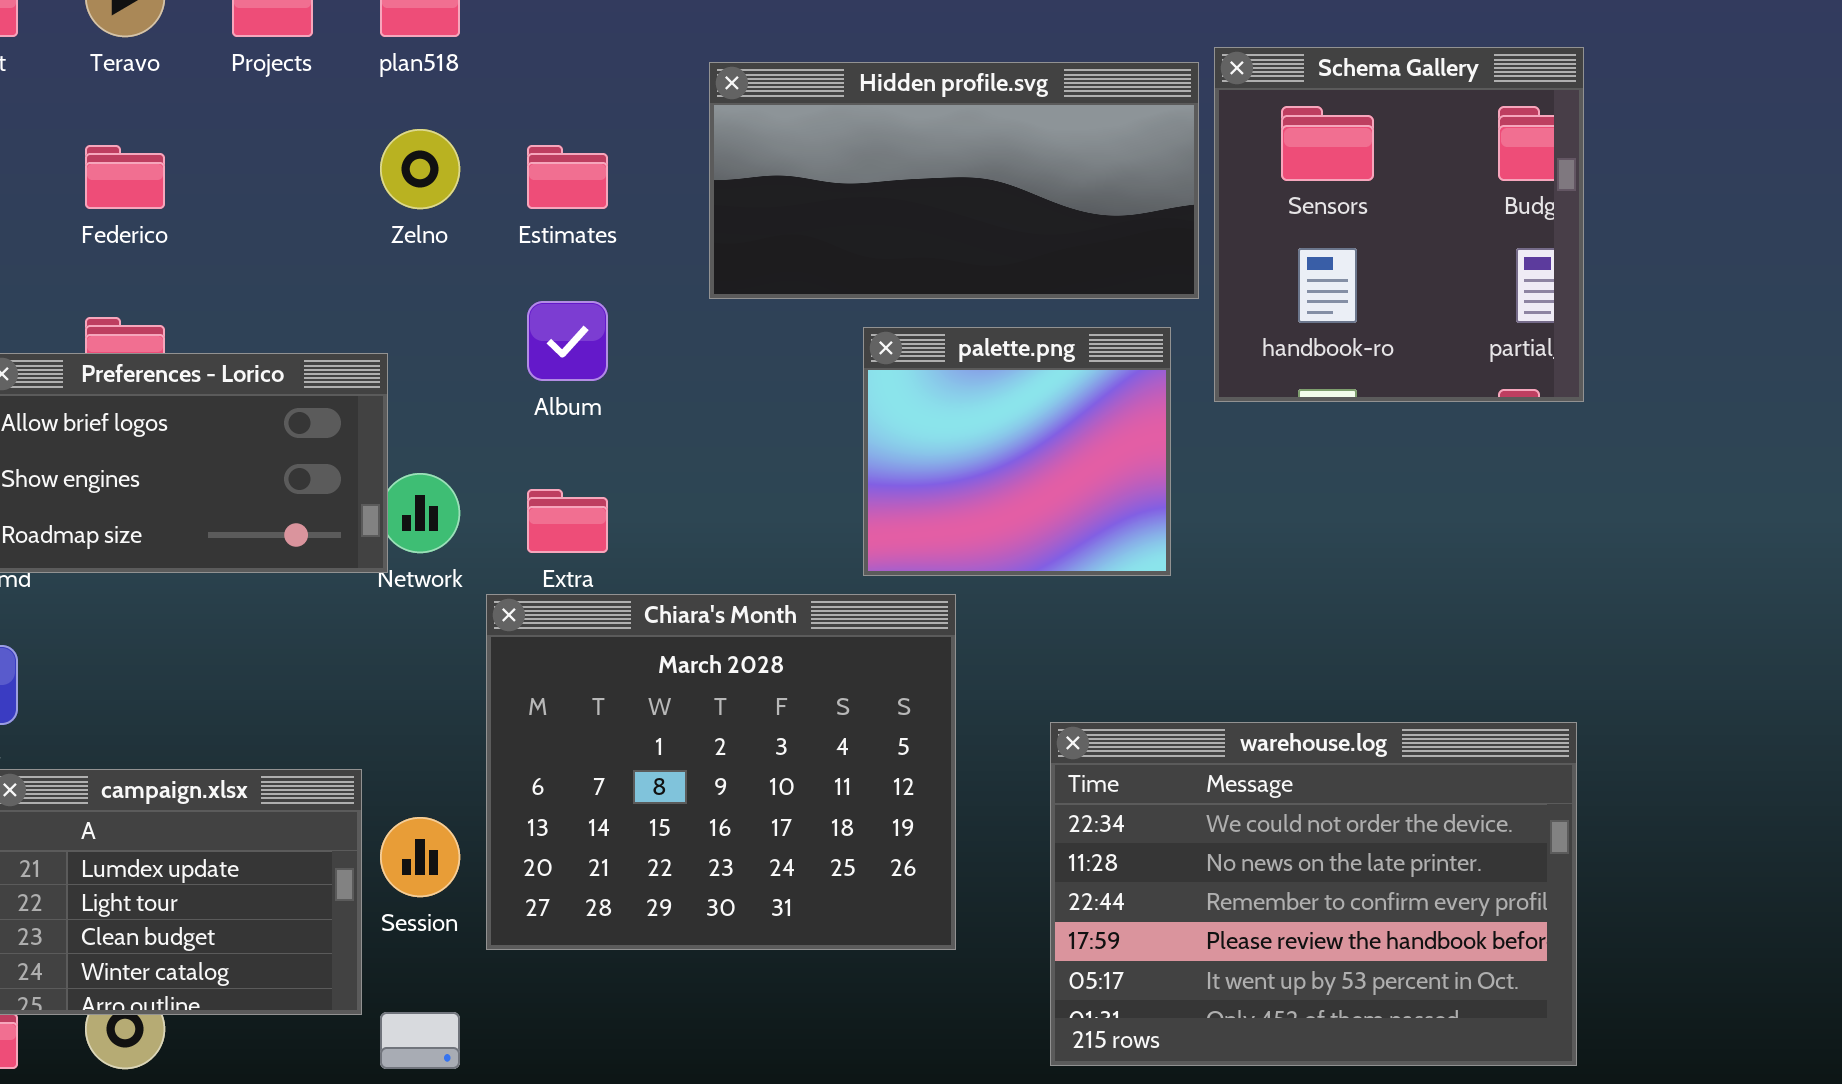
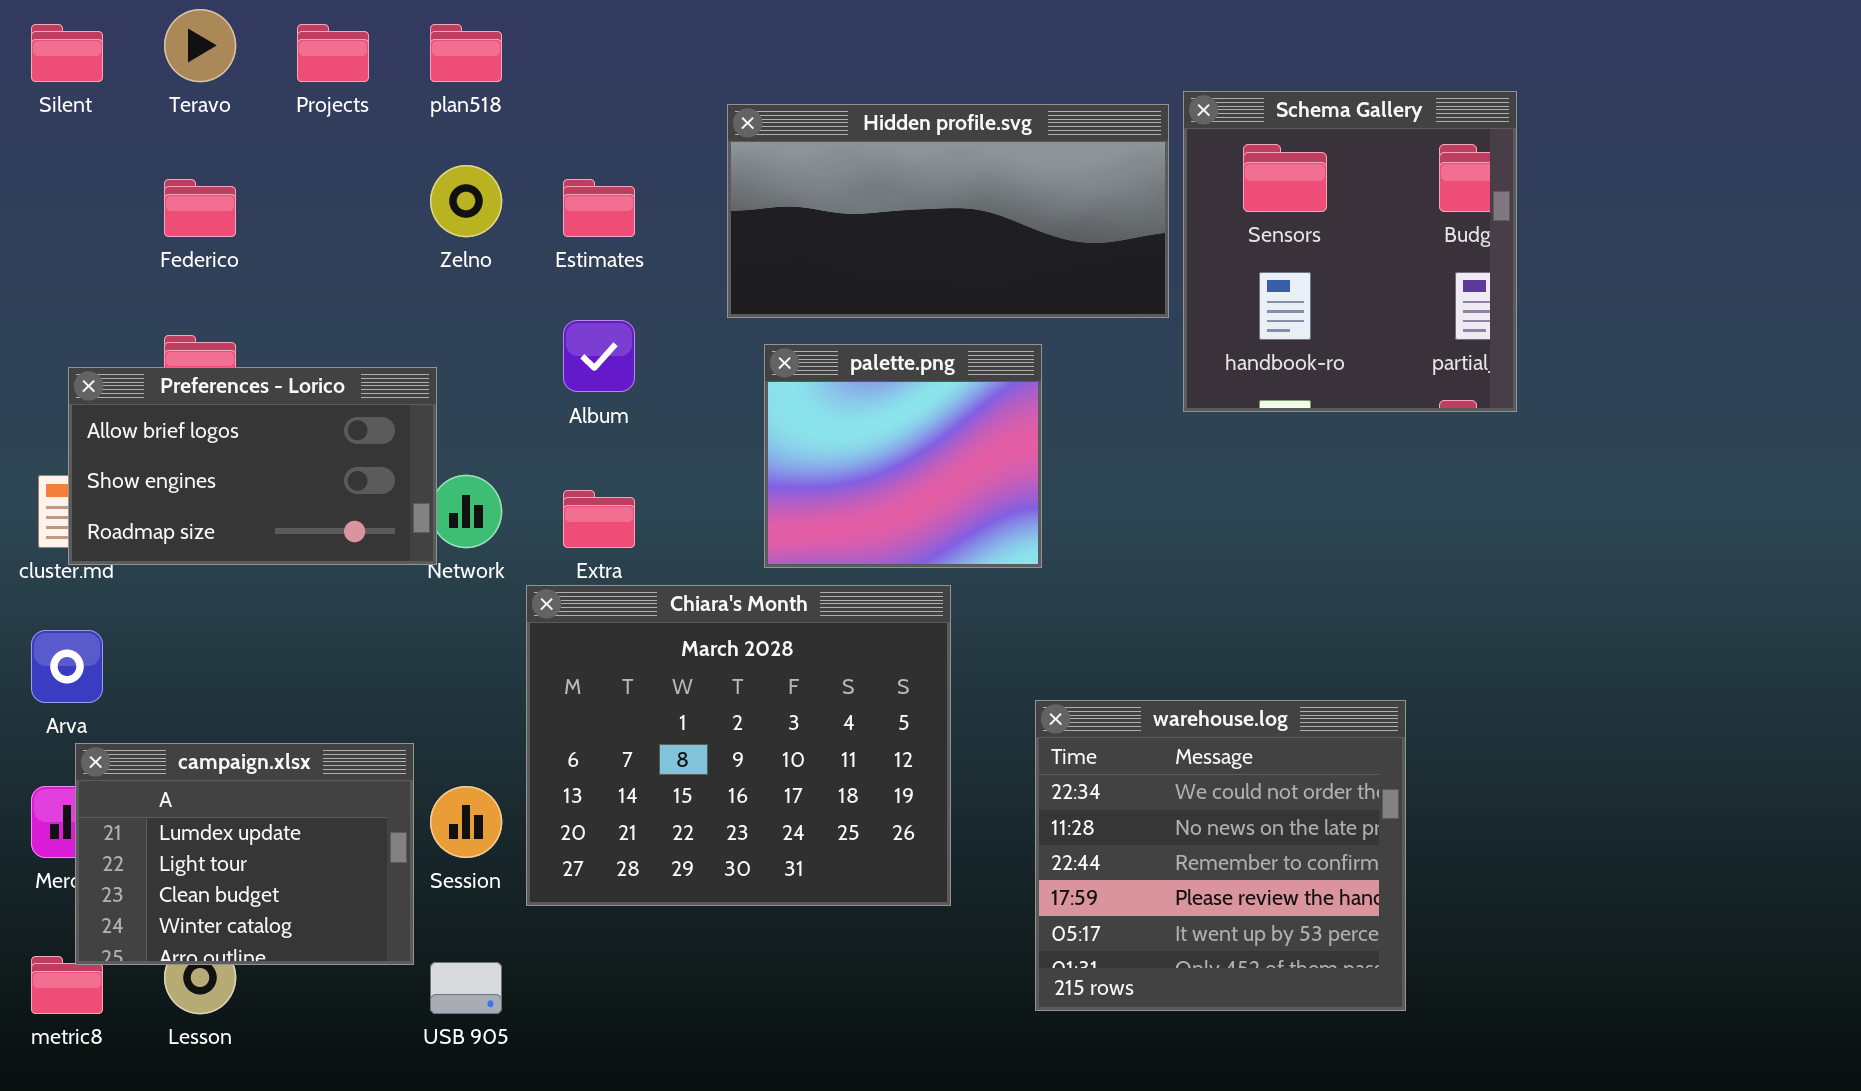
palette.png: [863,327,1171,576] -> [764,344,1042,568], moved
warehouse.log: [1050,722,1577,1066] -> [1035,700,1406,1011], resized

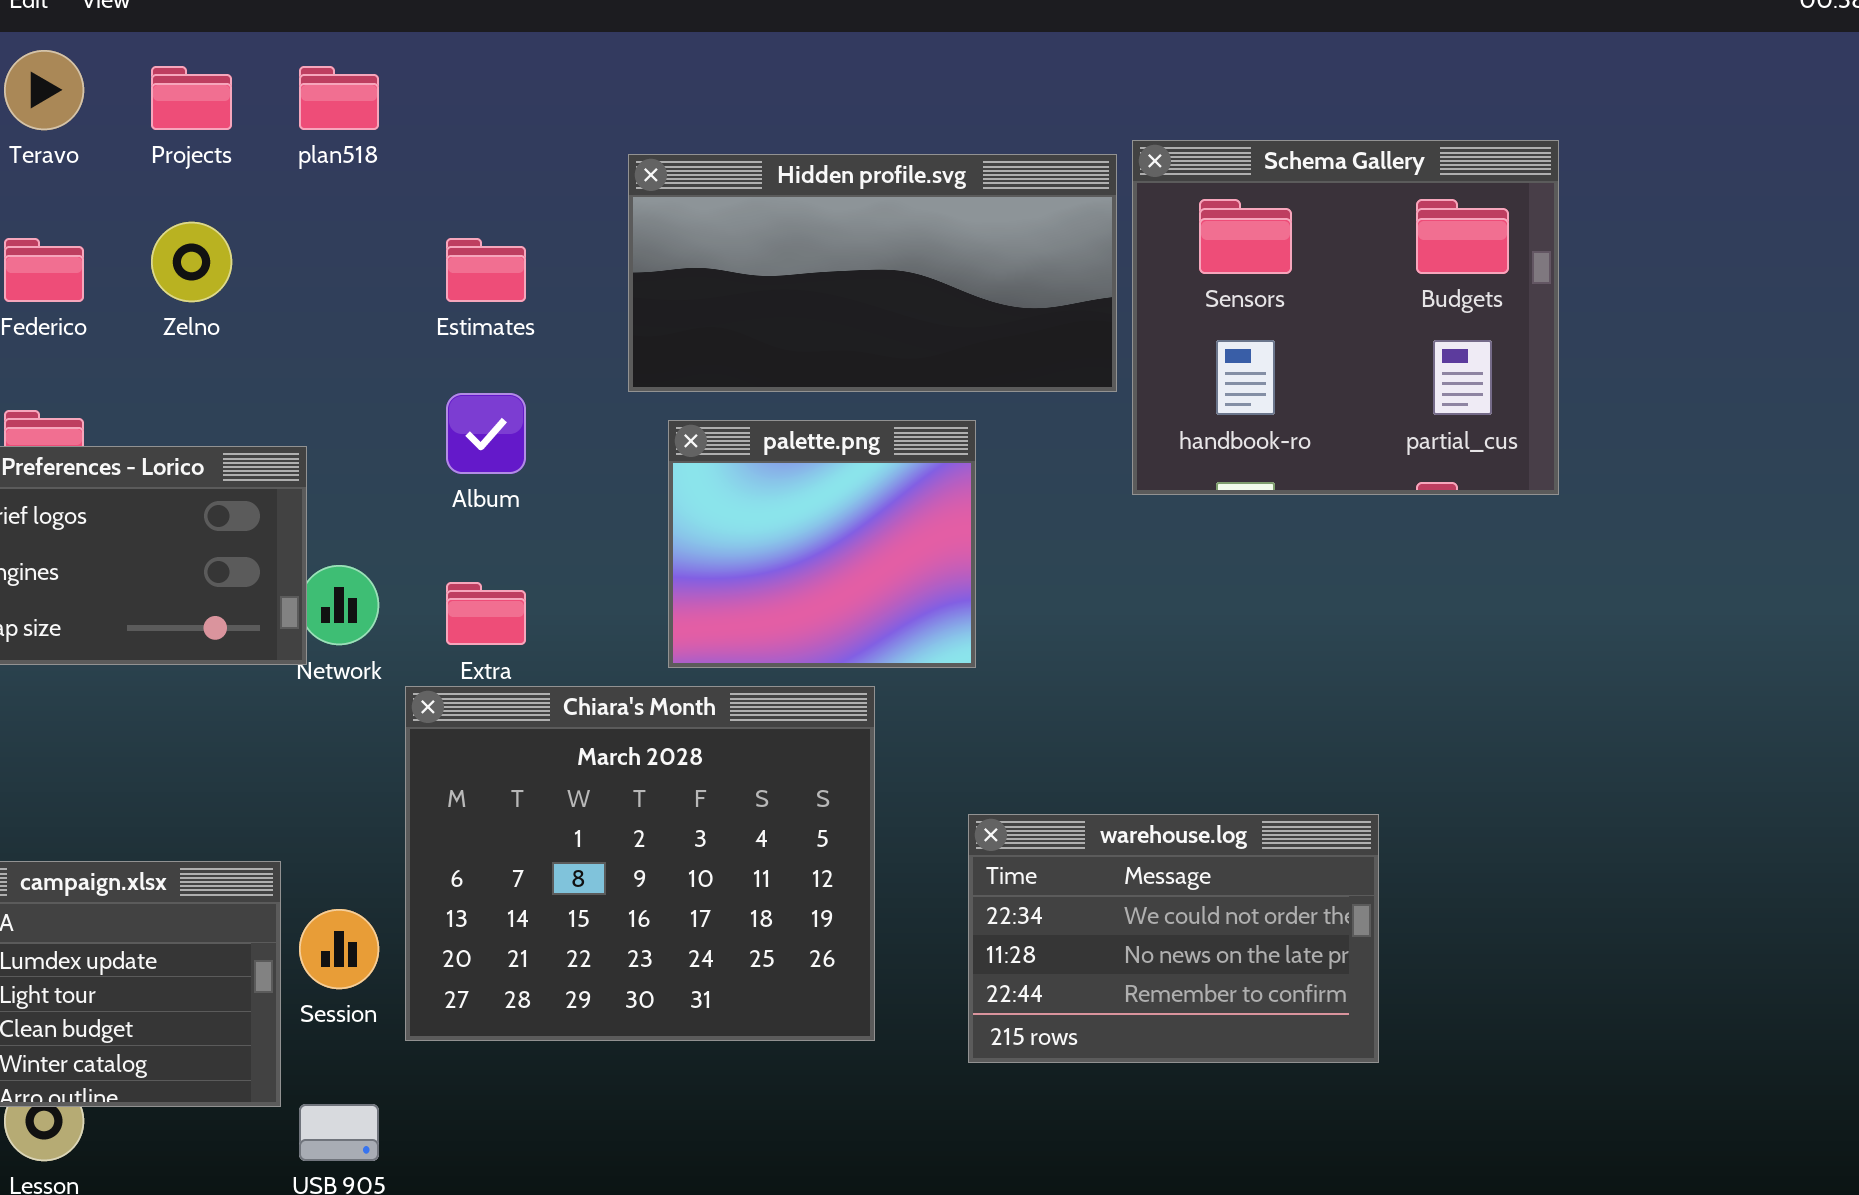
Schema Gallery: [1183,91,1517,412] -> [1132,140,1559,495], resized
Zelno: [430,165,502,237] -> [151,222,232,302], moved
warehouse.log: [1035,700,1406,1011] -> [968,814,1379,1063], resized

